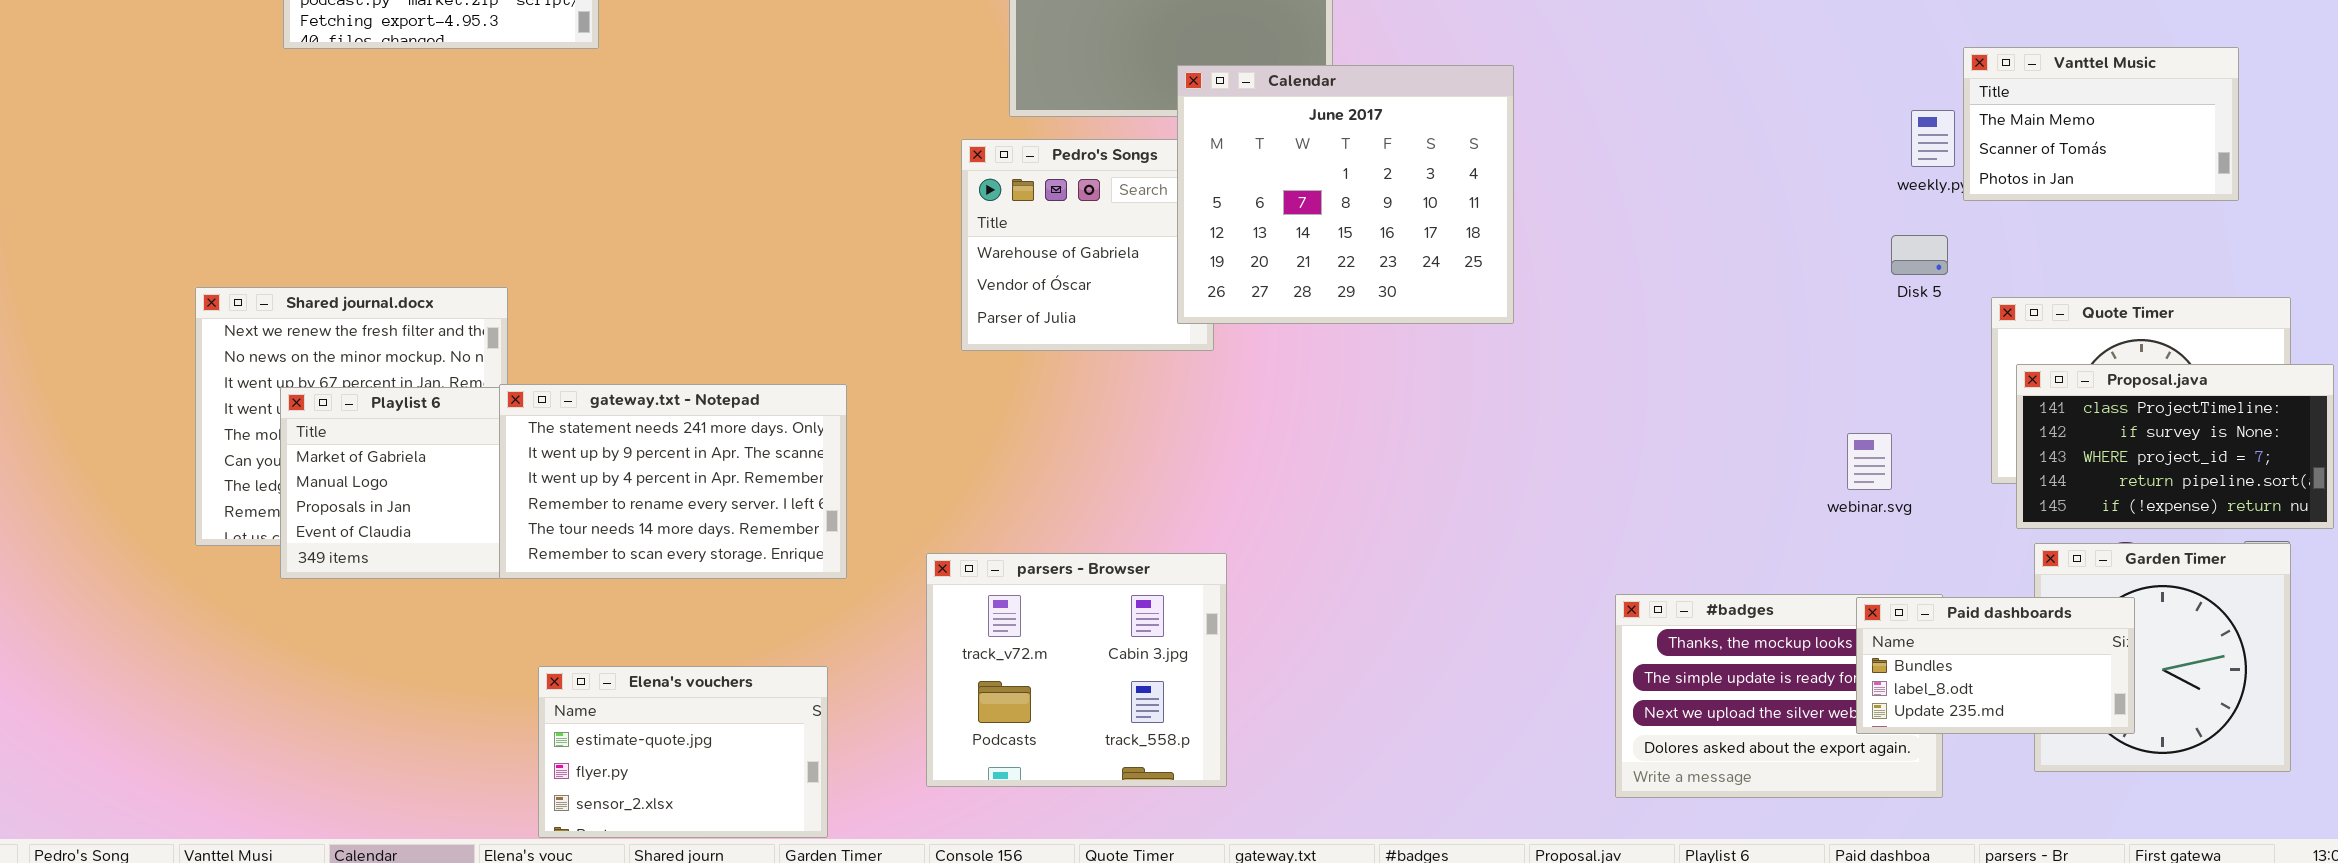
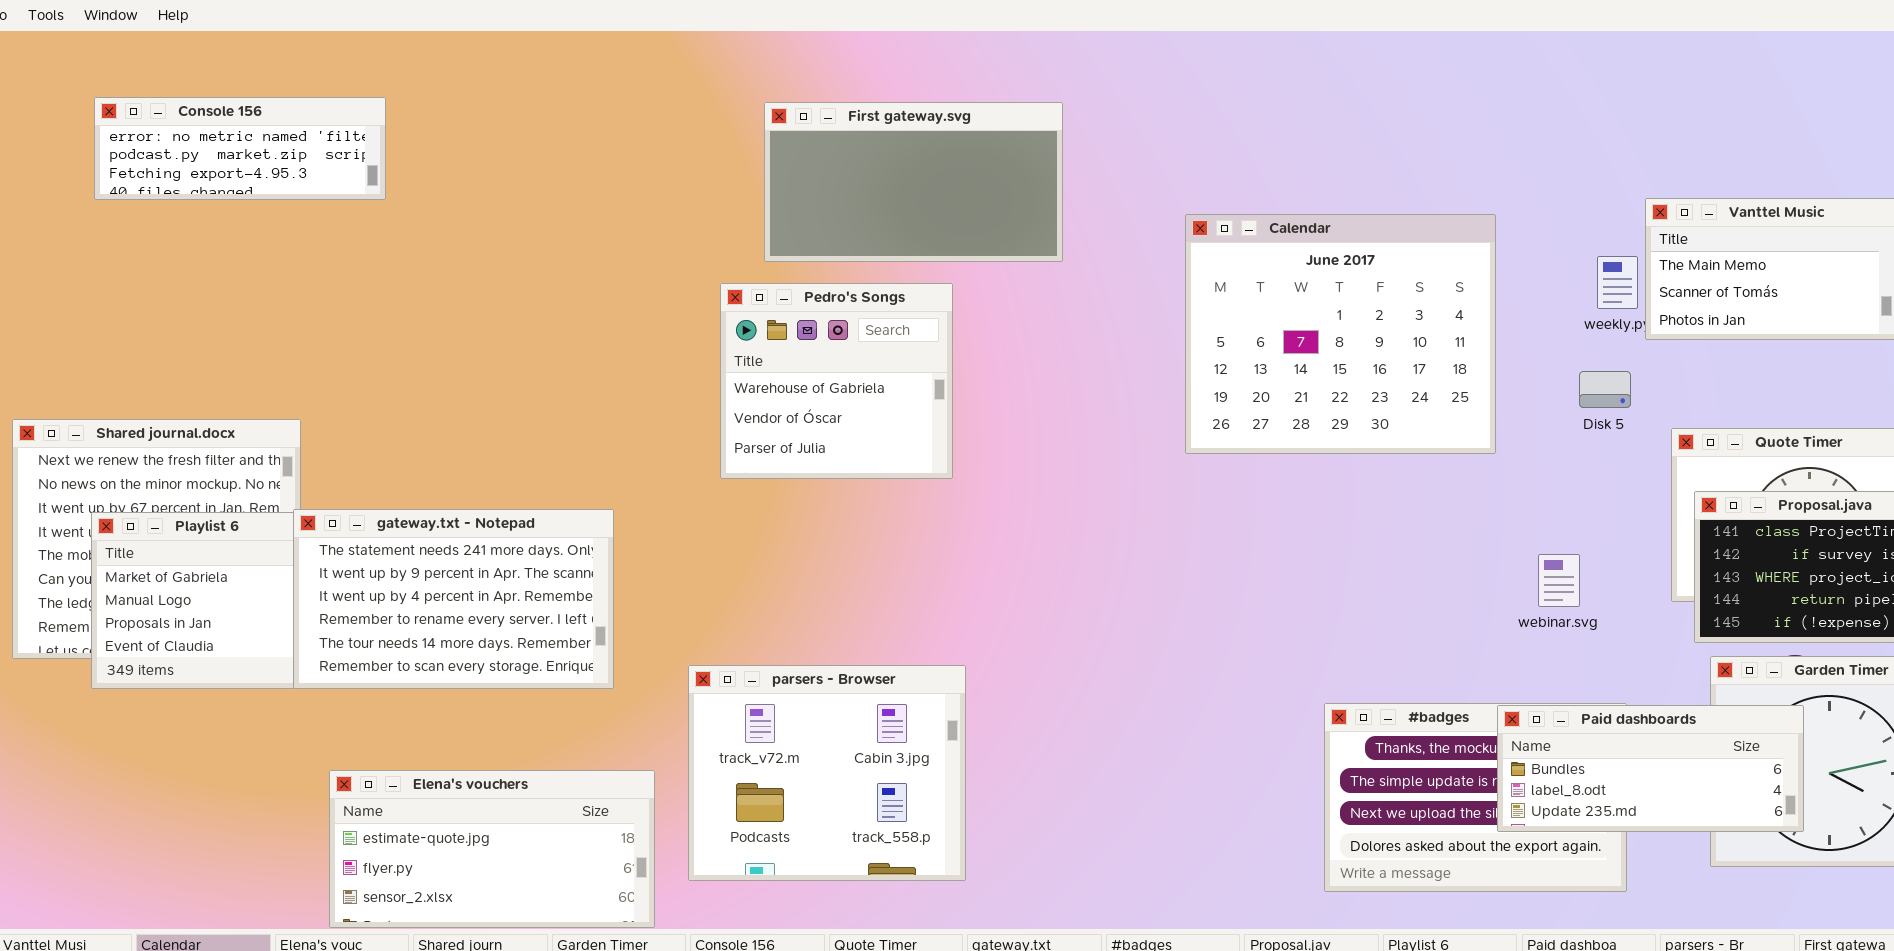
Calendar: [1177,65,1514,324] -> [1185,214,1496,454], moved
Paid dashboards: [1856,597,2135,734] -> [1497,705,1804,832], resized
Elena's vouchers: [538,666,828,838] -> [329,770,655,928], resized

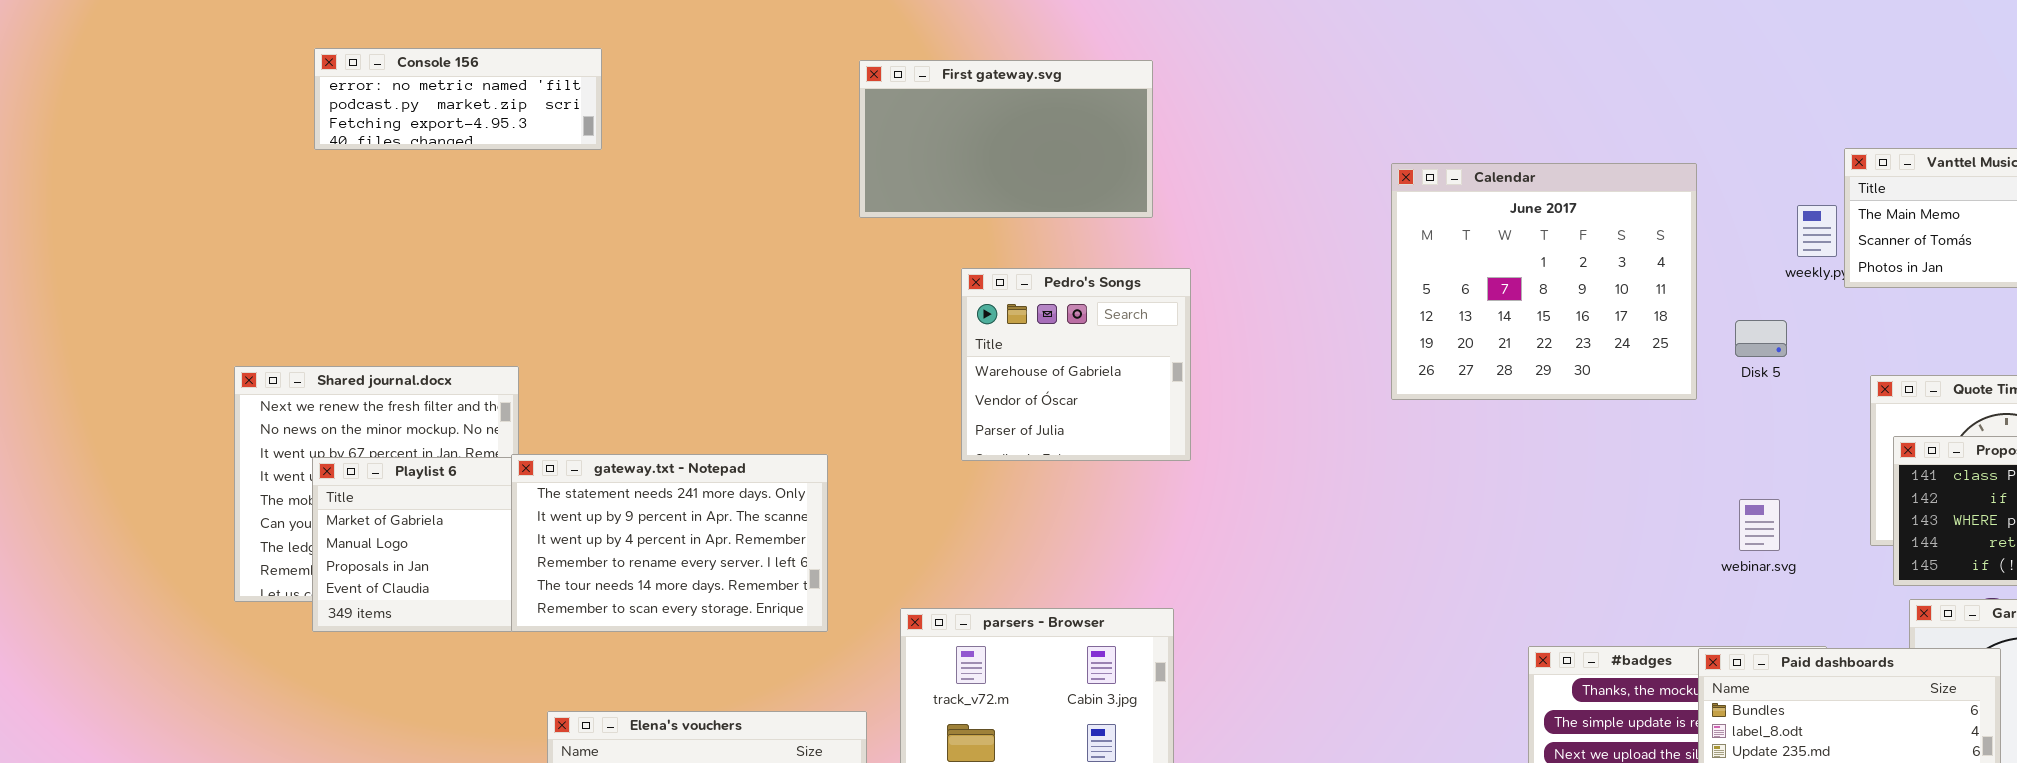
First gateway.svg: [764,102,1063,262] -> [859,60,1153,218], moved
Pedro's Songs: [720,283,953,479] -> [961,268,1191,461], moved
Disk 5: [1579,371,1631,408] -> [1735,320,1787,357], moved

